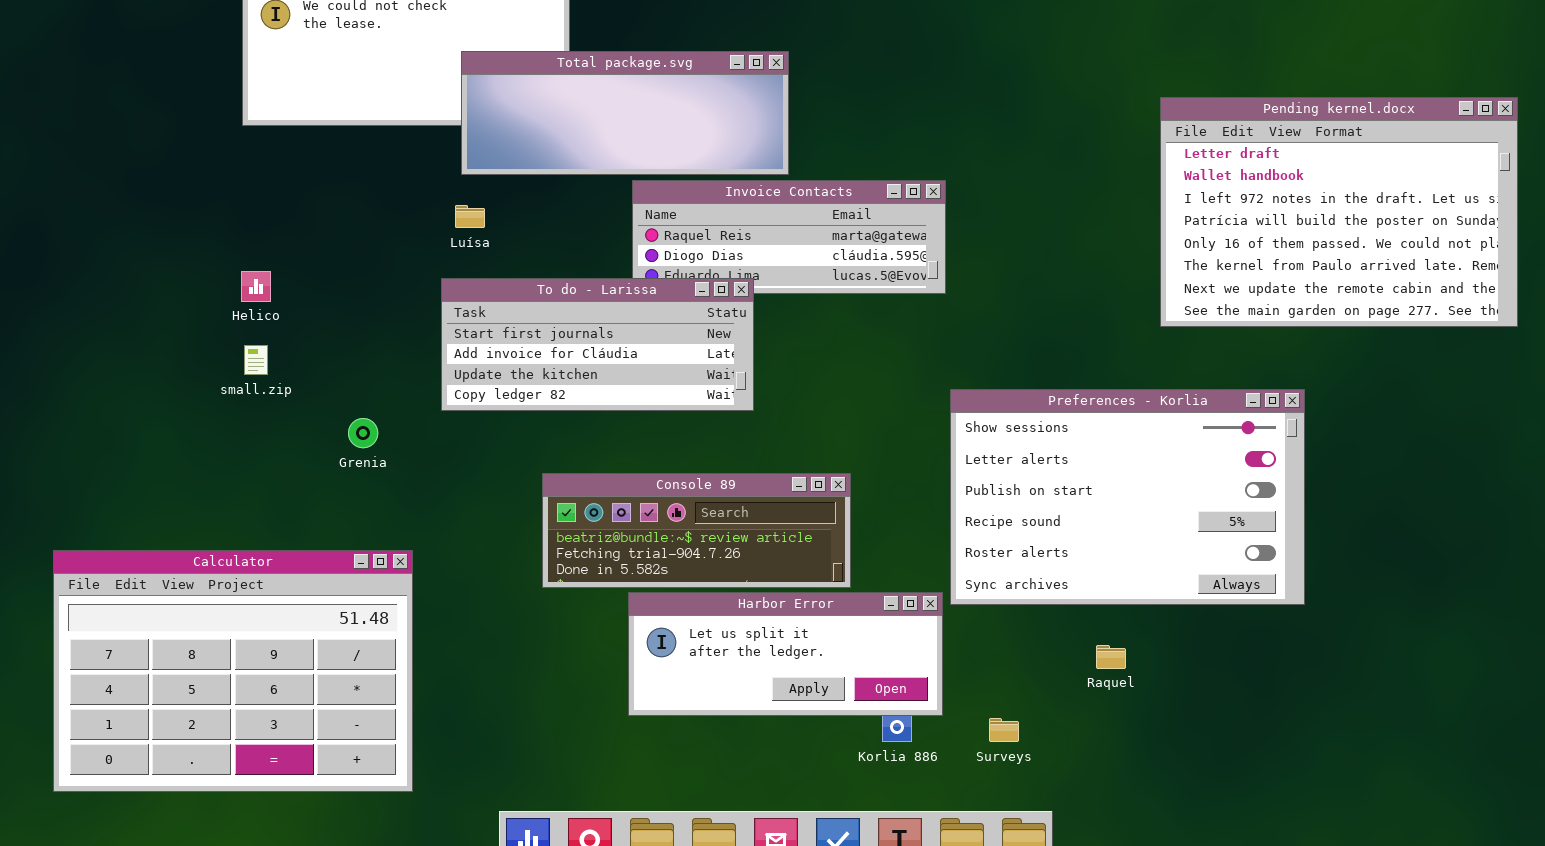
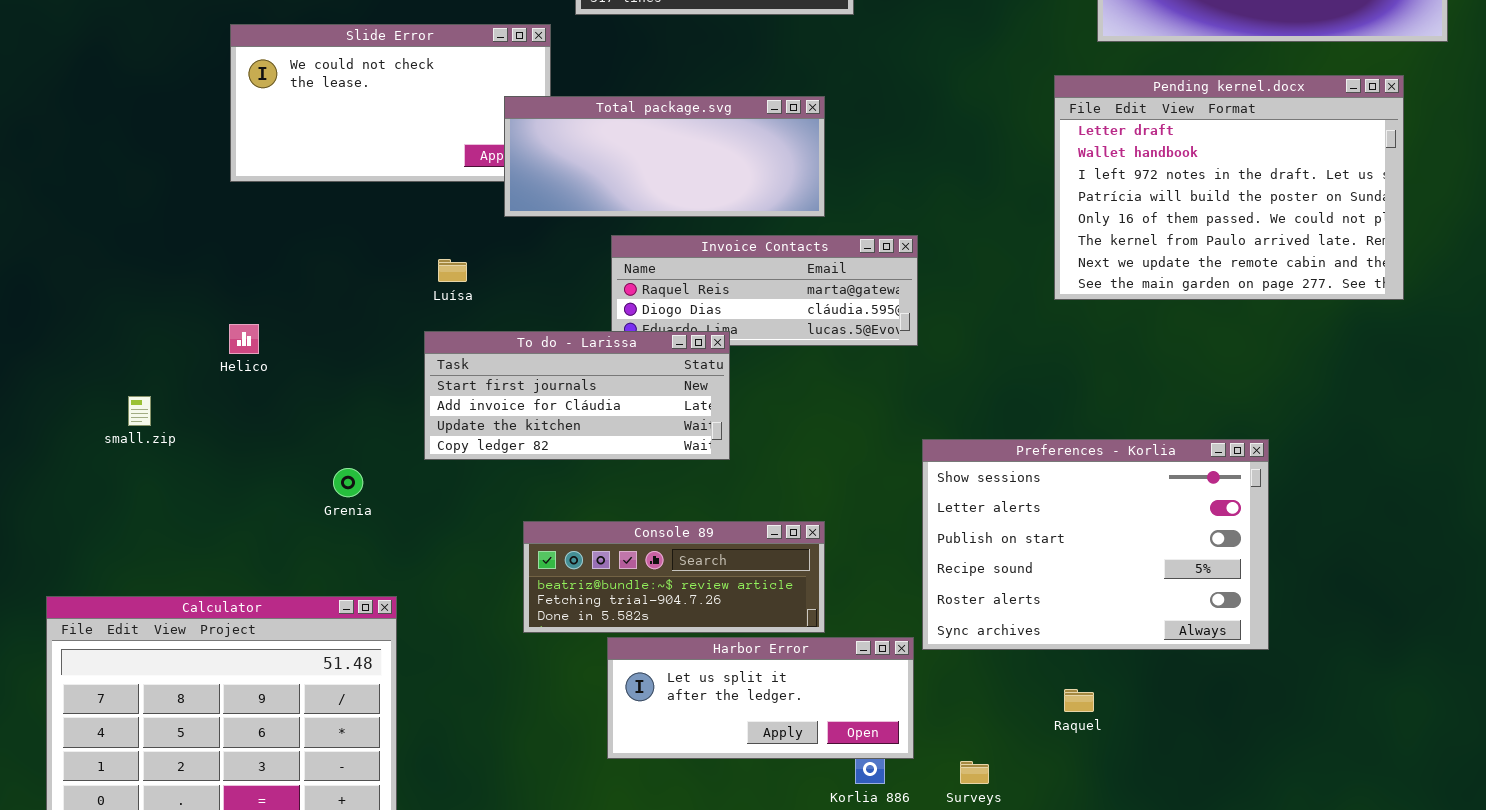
Total package.svg: [461,51,789,175] -> [504,96,825,217], moved
Pending kernel.docx: [1160,97,1518,327] -> [1054,75,1404,300], moved
small.zip: [244,345,268,375] -> [128,396,151,426], moved

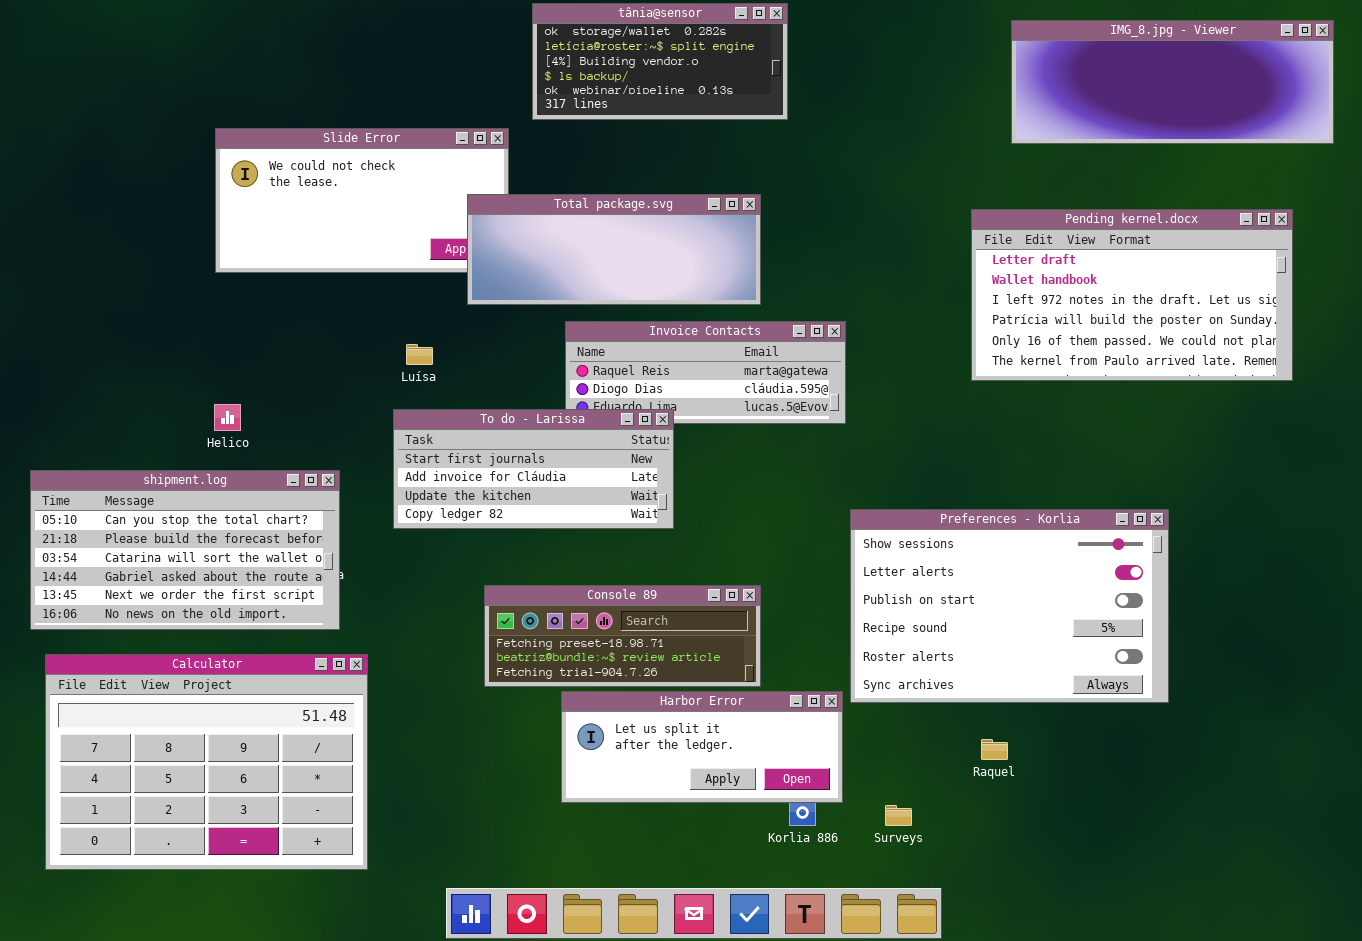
Pending kernel.docx: [1054,75,1404,300] -> [971,209,1293,381], resized
shipment.log: none -> [30,470,340,630], opened
Console 89: [523,521,825,633] -> [484,585,761,687], scrolled up 1 row

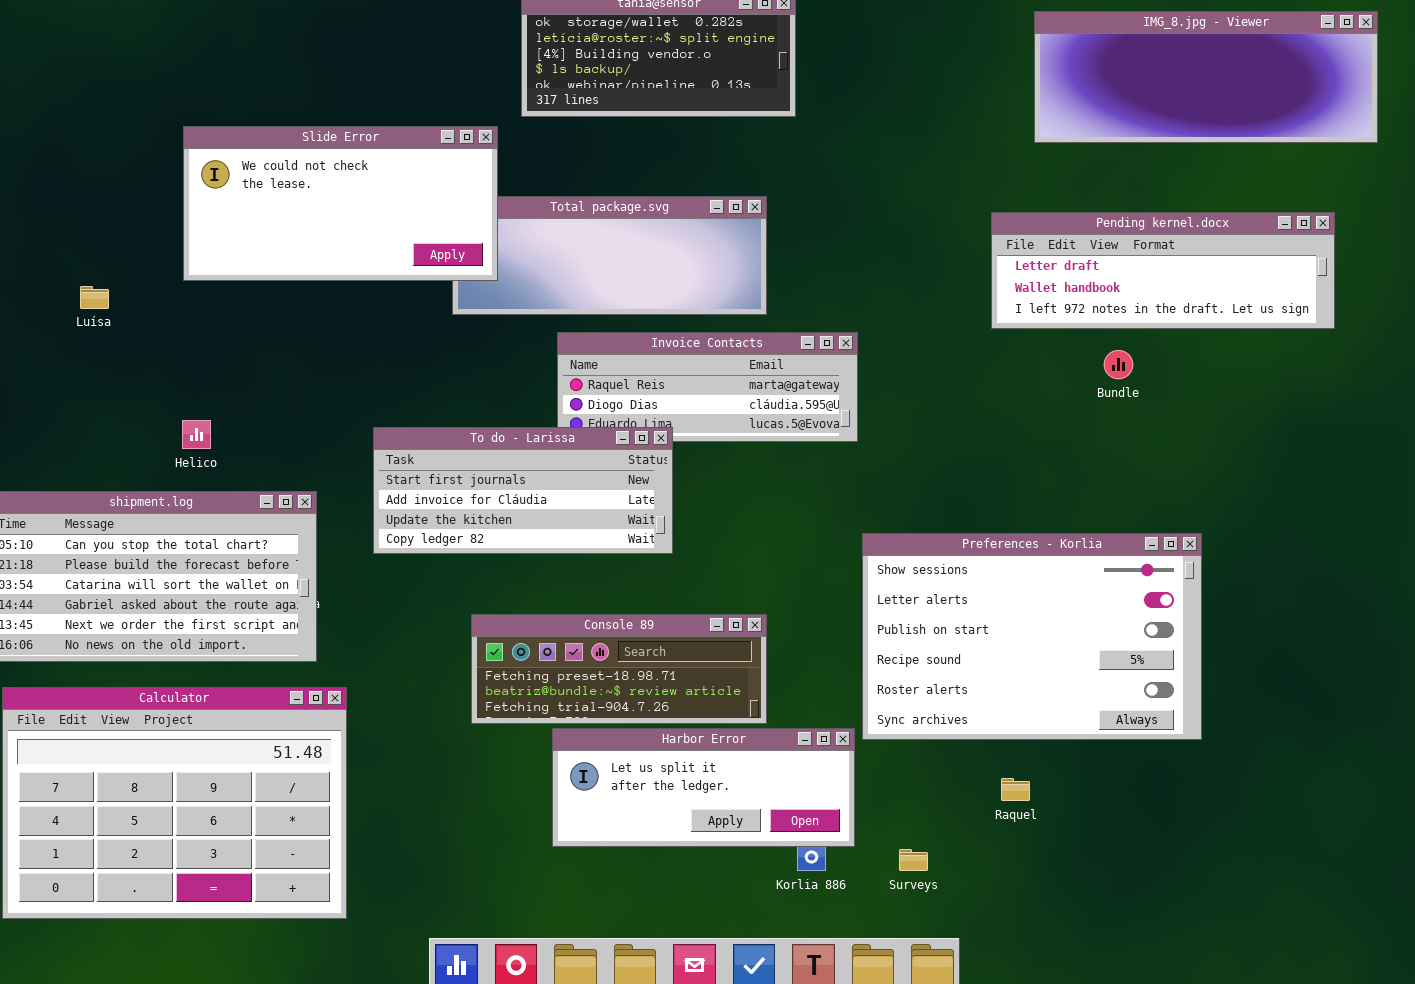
Slide Error: [215,128,509,273] -> [183,126,498,281], raised
Pending kernel.docx: [971,209,1293,381] -> [991,212,1335,329], resized
Luísa: [406,344,433,365] -> [80,286,109,309], moved

